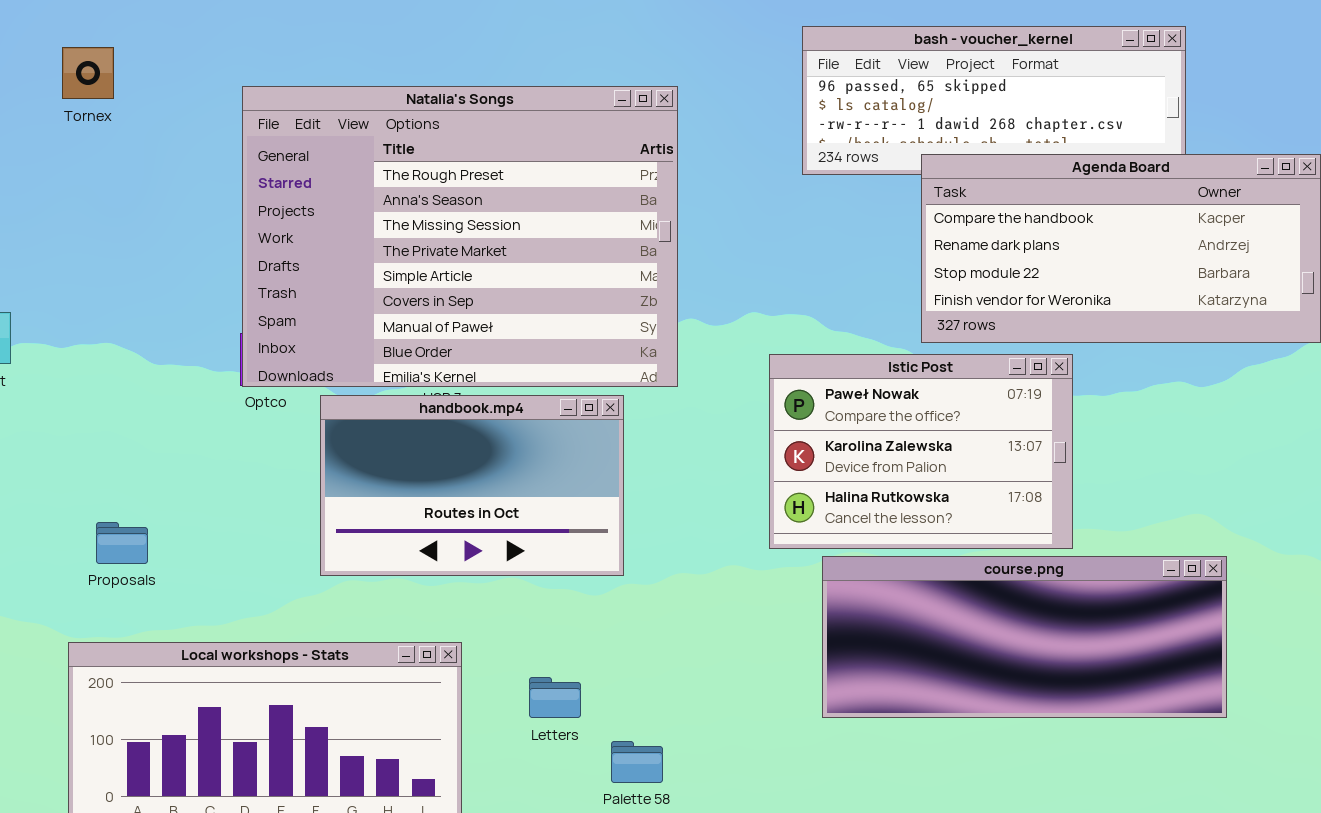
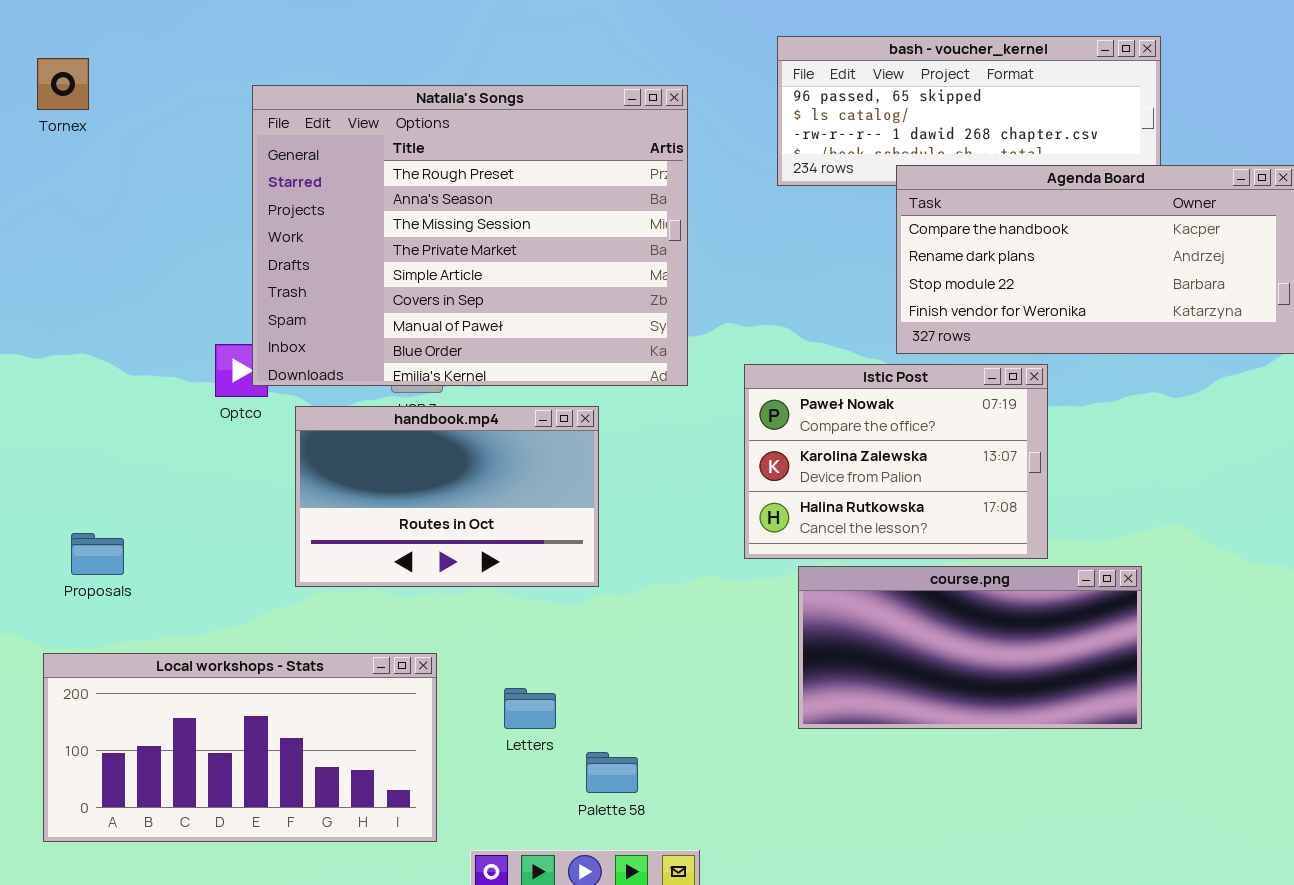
Natalia's Songs: [242,86,678,387] -> [252,85,688,386], moved
course.png: [822,556,1227,718] -> [798,566,1142,729], resized

